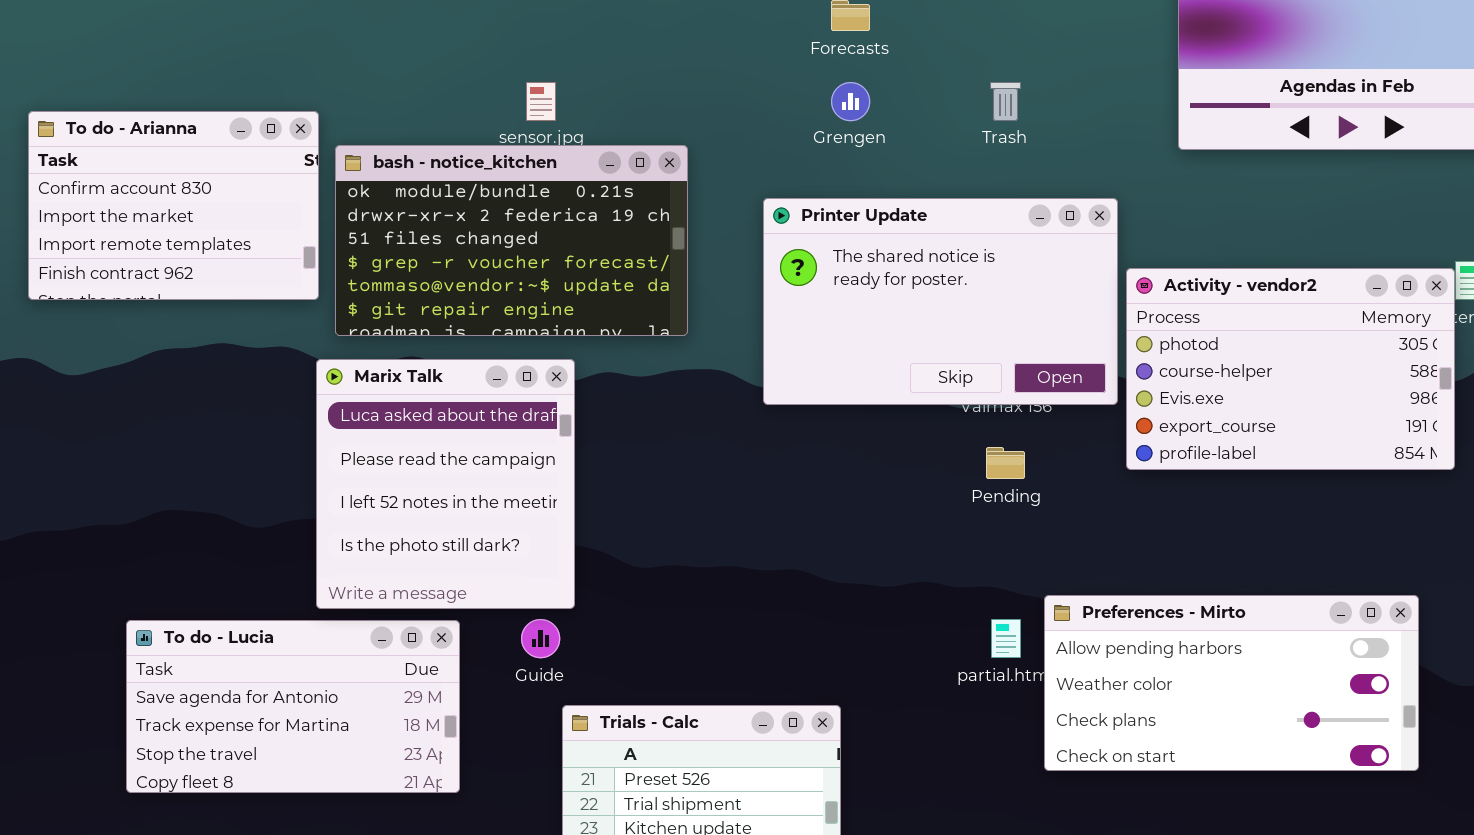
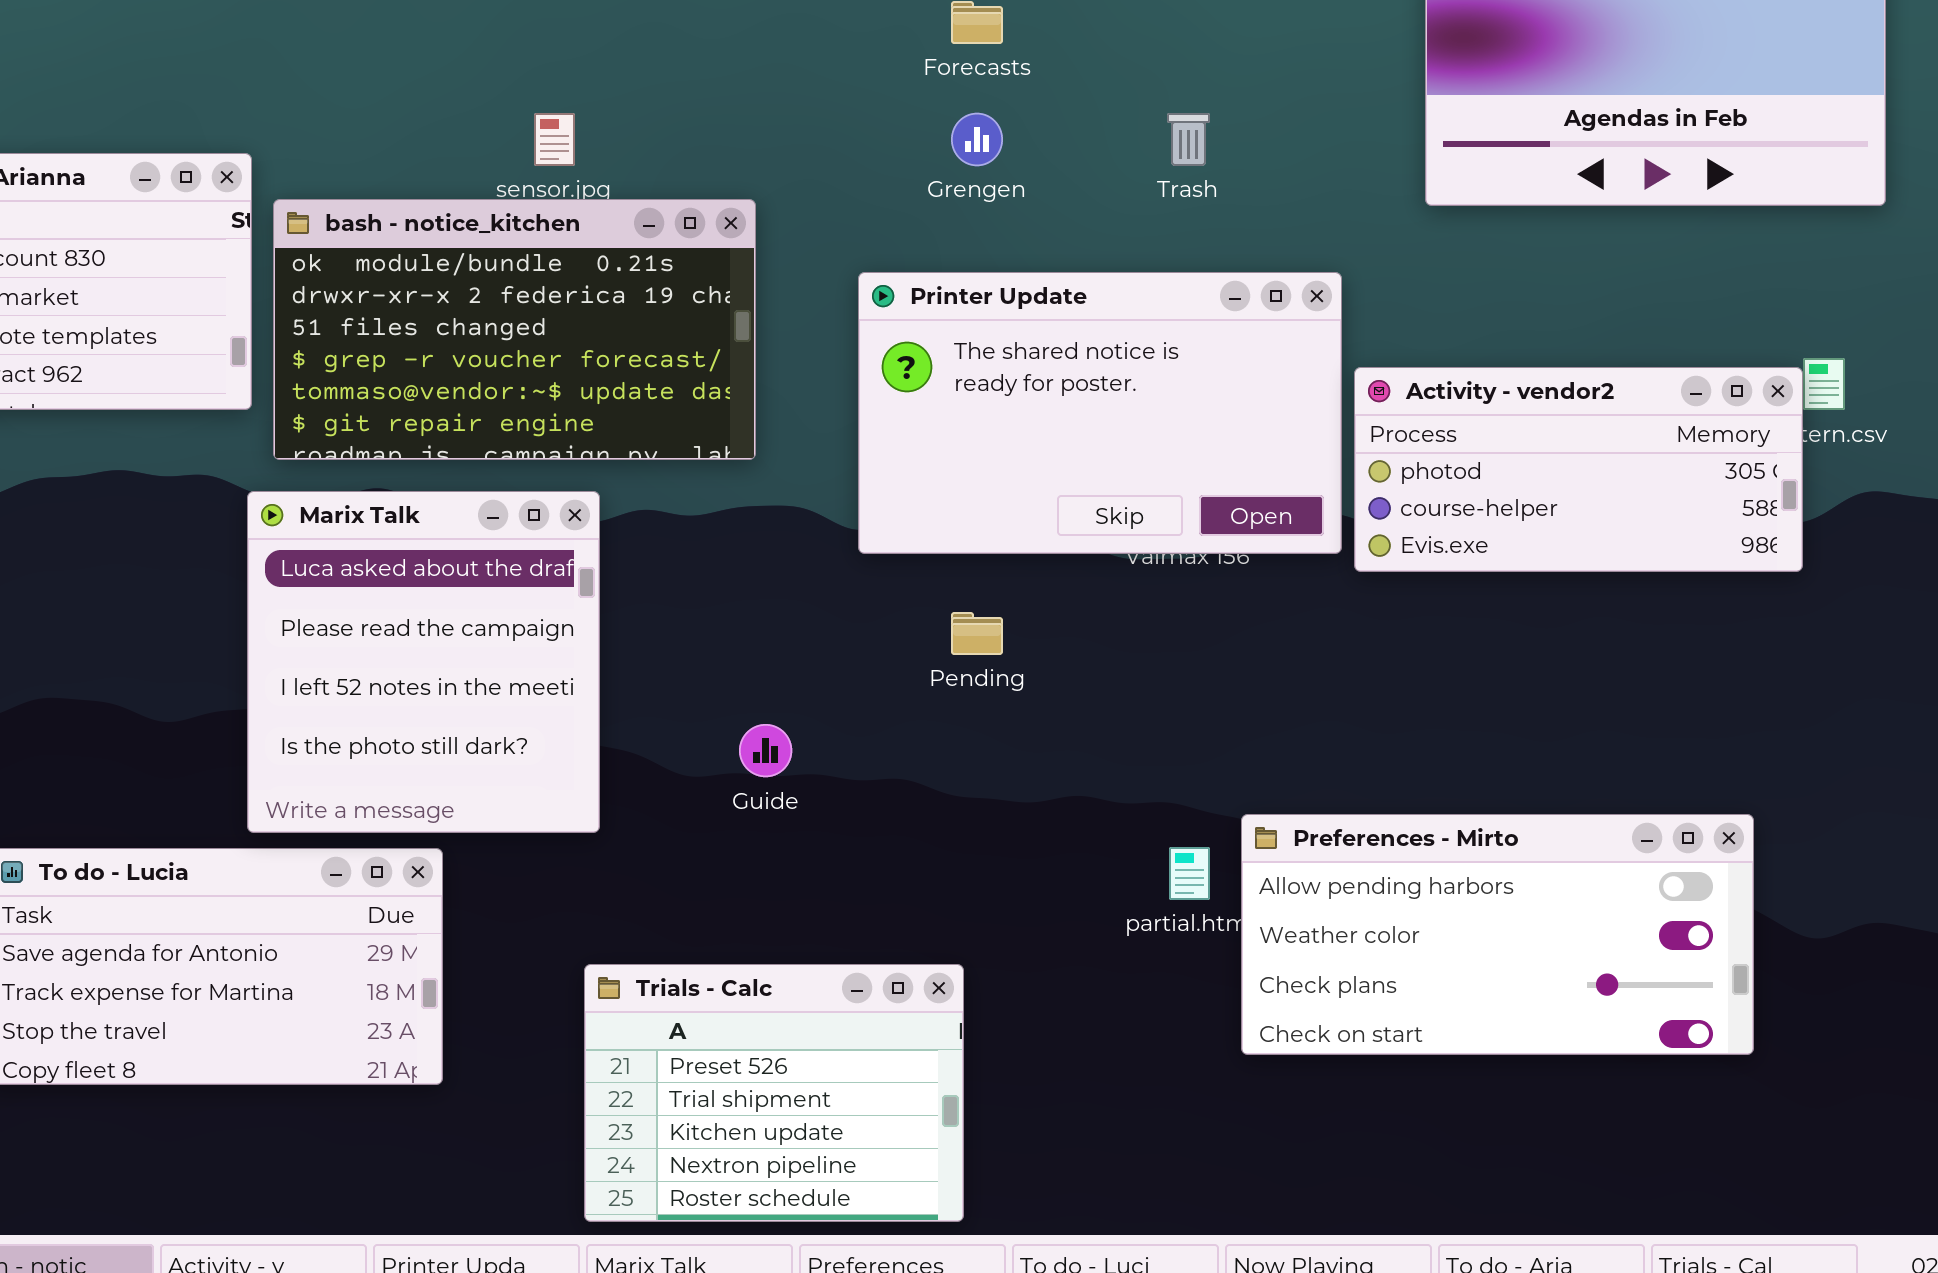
Activity - vendor2: [1126,268,1455,470] -> [1354,367,1803,572], resized
Pending: [986,447,1025,479] -> [951,612,1003,655], moved
Guide: [521,619,560,658] -> [739,724,792,777], moved

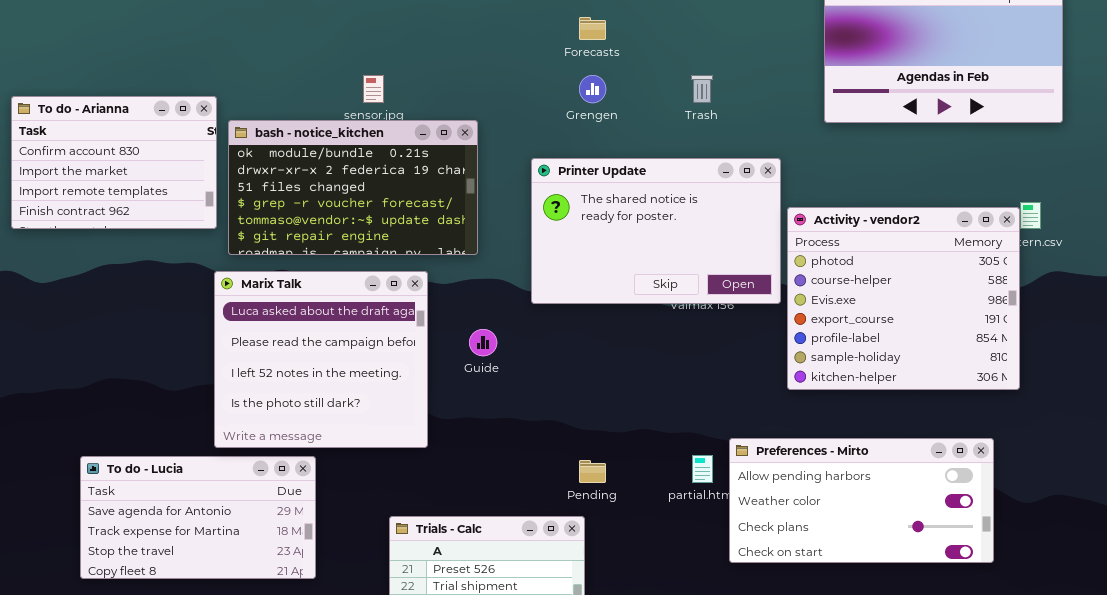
Activity - vendor2: [1354,367,1803,572] -> [787,207,1020,390], resized
Marix Talk: [247,491,600,833] -> [214,271,428,448], resized
Pending: [951,612,1003,655] -> [579,460,606,483], moved
Guide: [739,724,792,777] -> [469,329,497,356], moved

